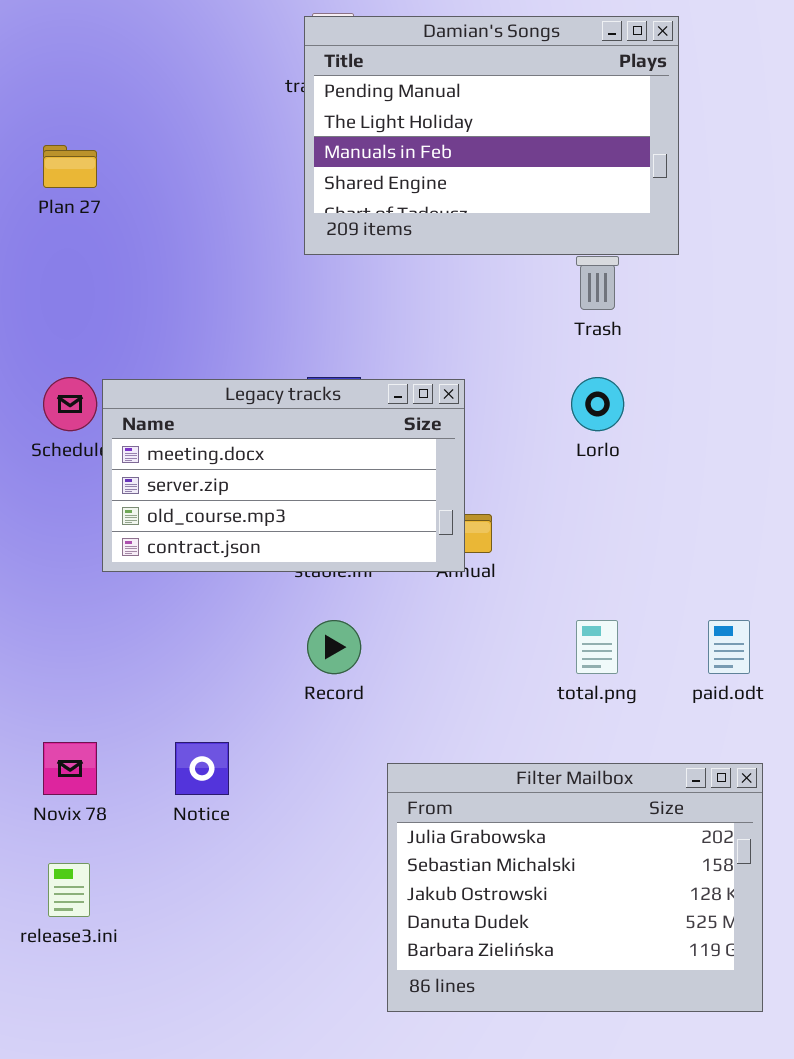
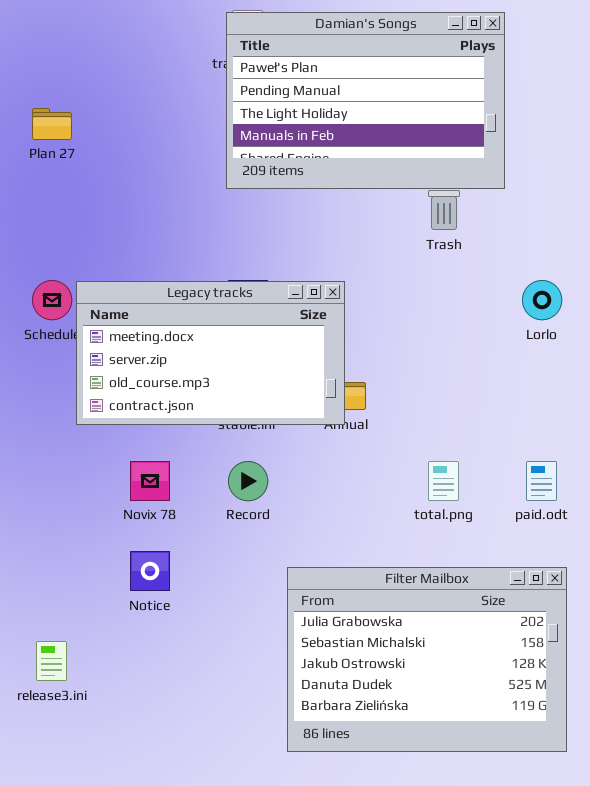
Damian's Songs: [304,16,679,255] -> [226,12,505,189], scrolled up 1 row
Lorlo: [571,377,624,431] -> [522,280,562,320], moved
Novix 78: [43,742,97,795] -> [130,461,170,501], moved

